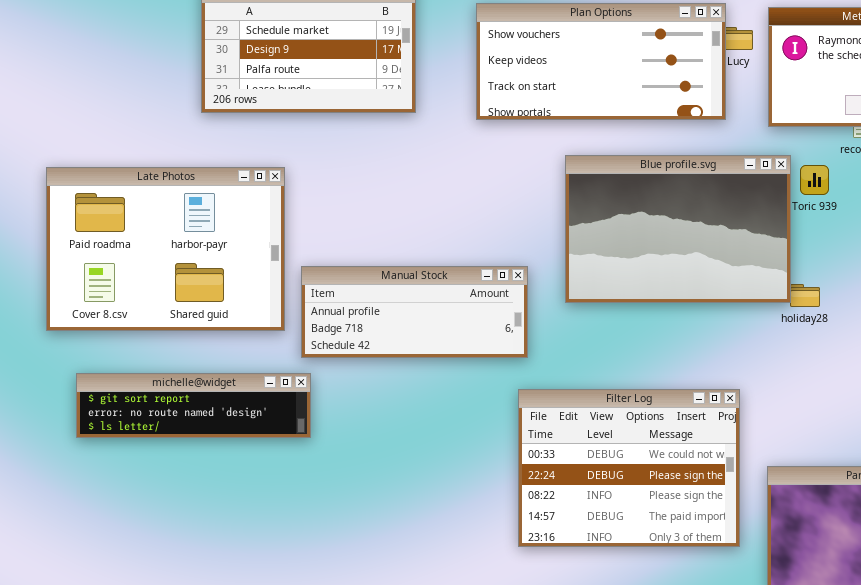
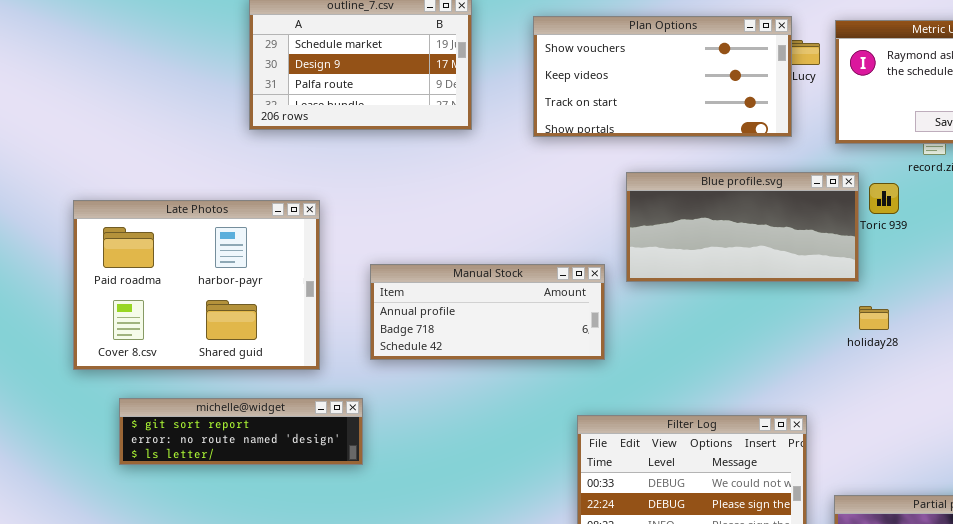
Blue profile.svg: [565,155,791,303] -> [626,172,859,282], resized
Late Photos: [46,167,285,331] -> [73,200,320,370], moved
Manual Stock: [301,266,528,358] -> [370,264,605,360], moved

